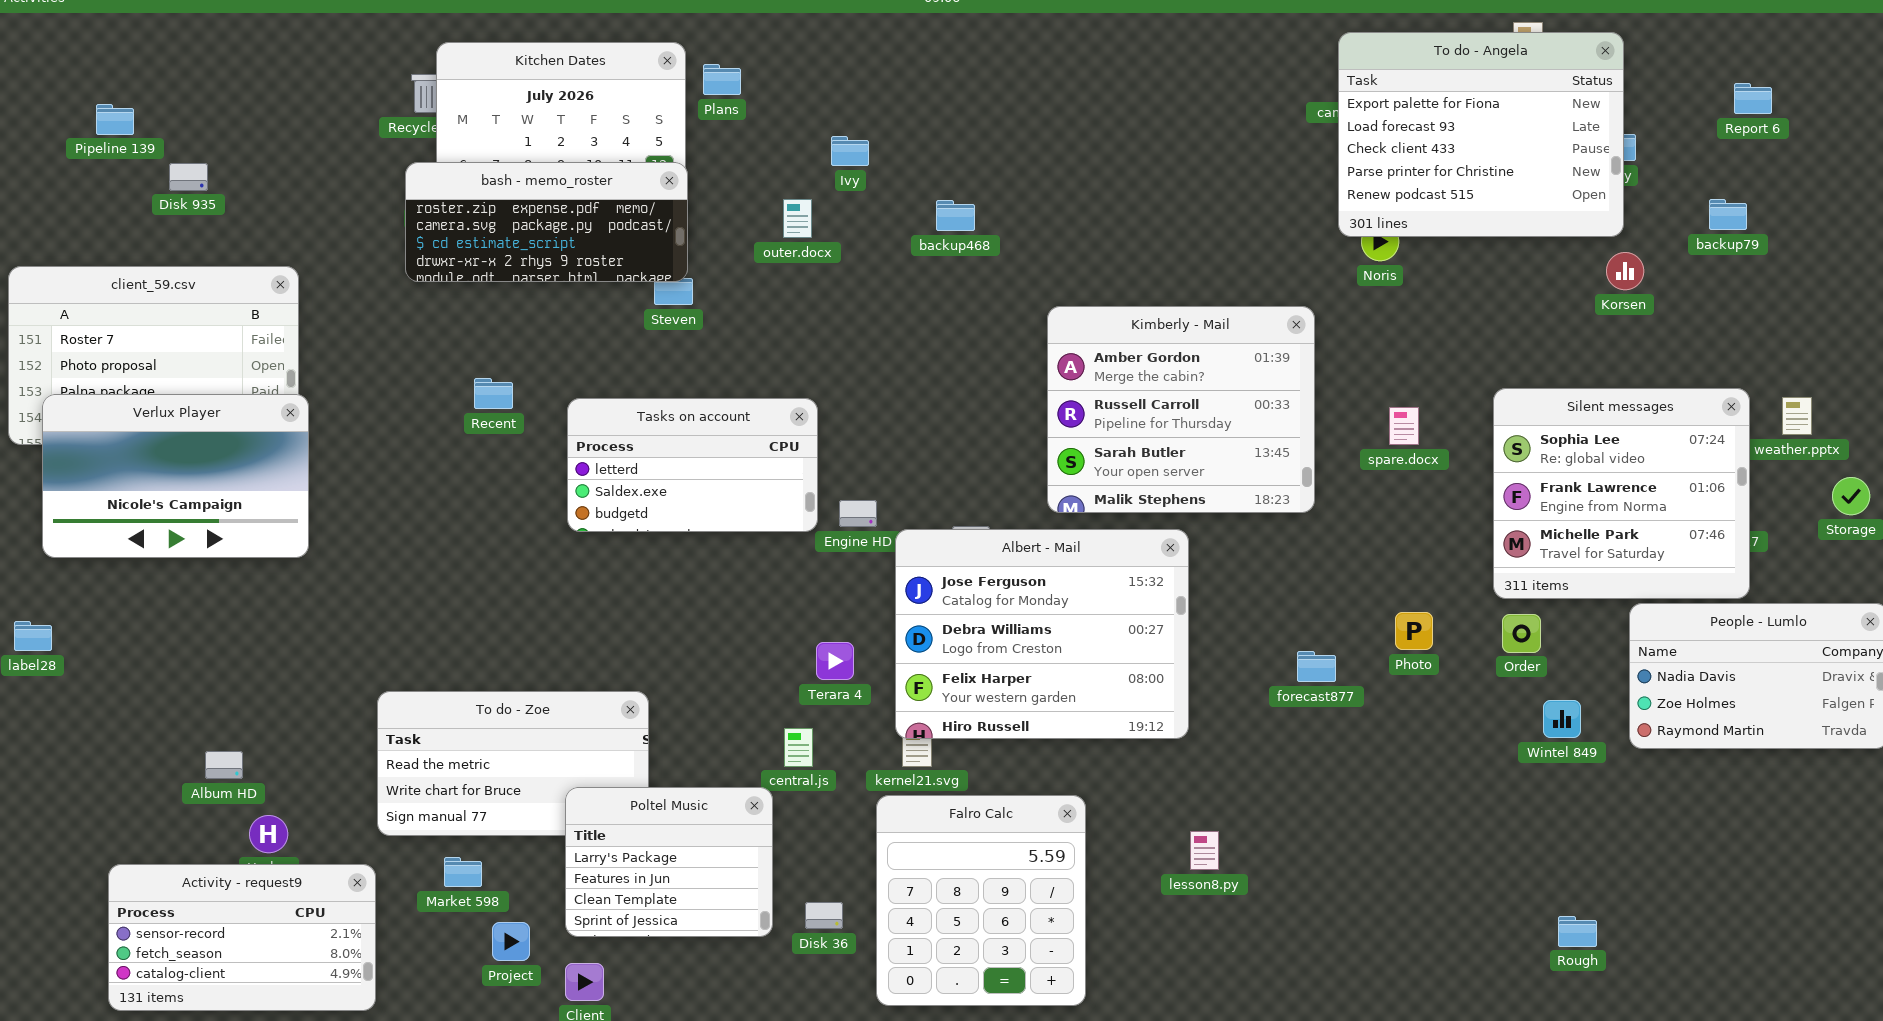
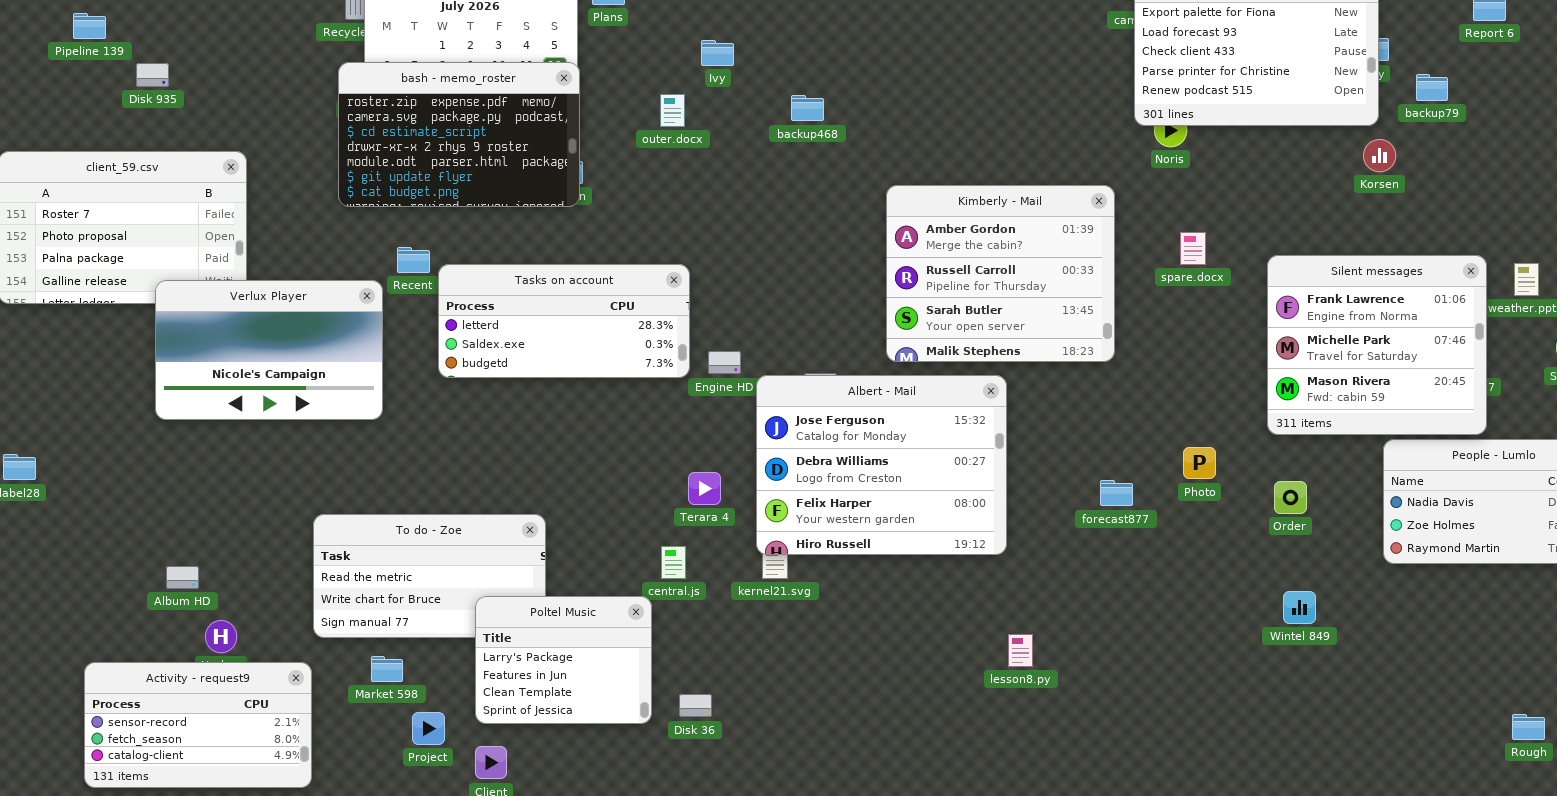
bash - memo_roster: [405,162,688,282] -> [338,62,580,207], resized
backup79: [1709,199,1747,230] -> [1416,74,1448,101], moved
Silent messages: [1493,388,1750,599] -> [1267,255,1487,435], scrolled down 1 row
Verlux Player: [42,394,309,558] -> [155,280,383,420], moved
Tasks on account: [567,398,818,532] -> [438,264,690,378], resized
spare.docx: [1389,407,1419,445] -> [1180,232,1206,265], moved
Order: [1502,614,1541,653] -> [1274,481,1307,514], moved
Wintel 849: [1543,700,1581,738] -> [1283,591,1316,624], moved
Falro Calc: [876,795,1086,1006] -> none, closed
Rough: [1558,916,1597,947] -> [1512,714,1545,740], moved

